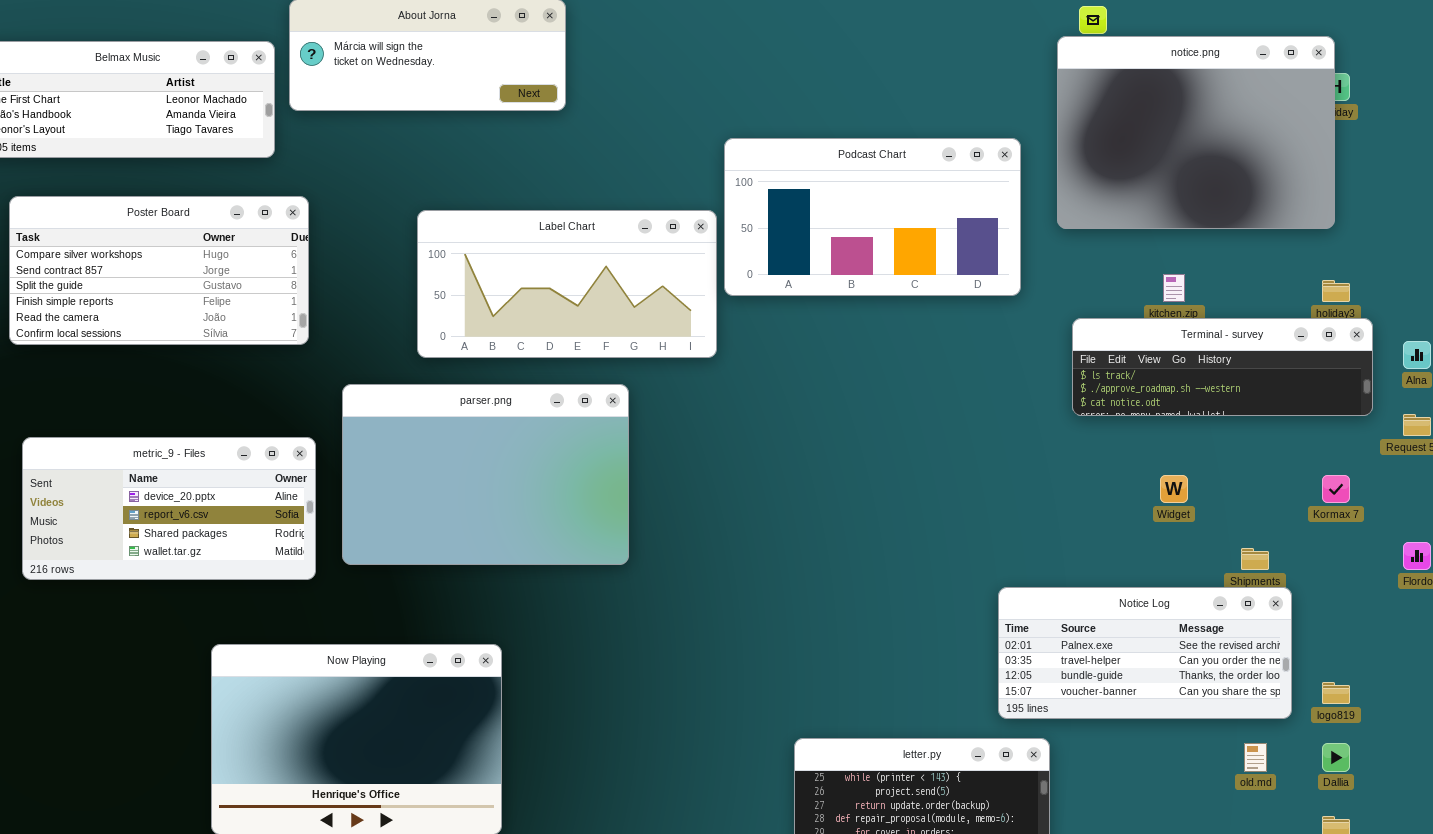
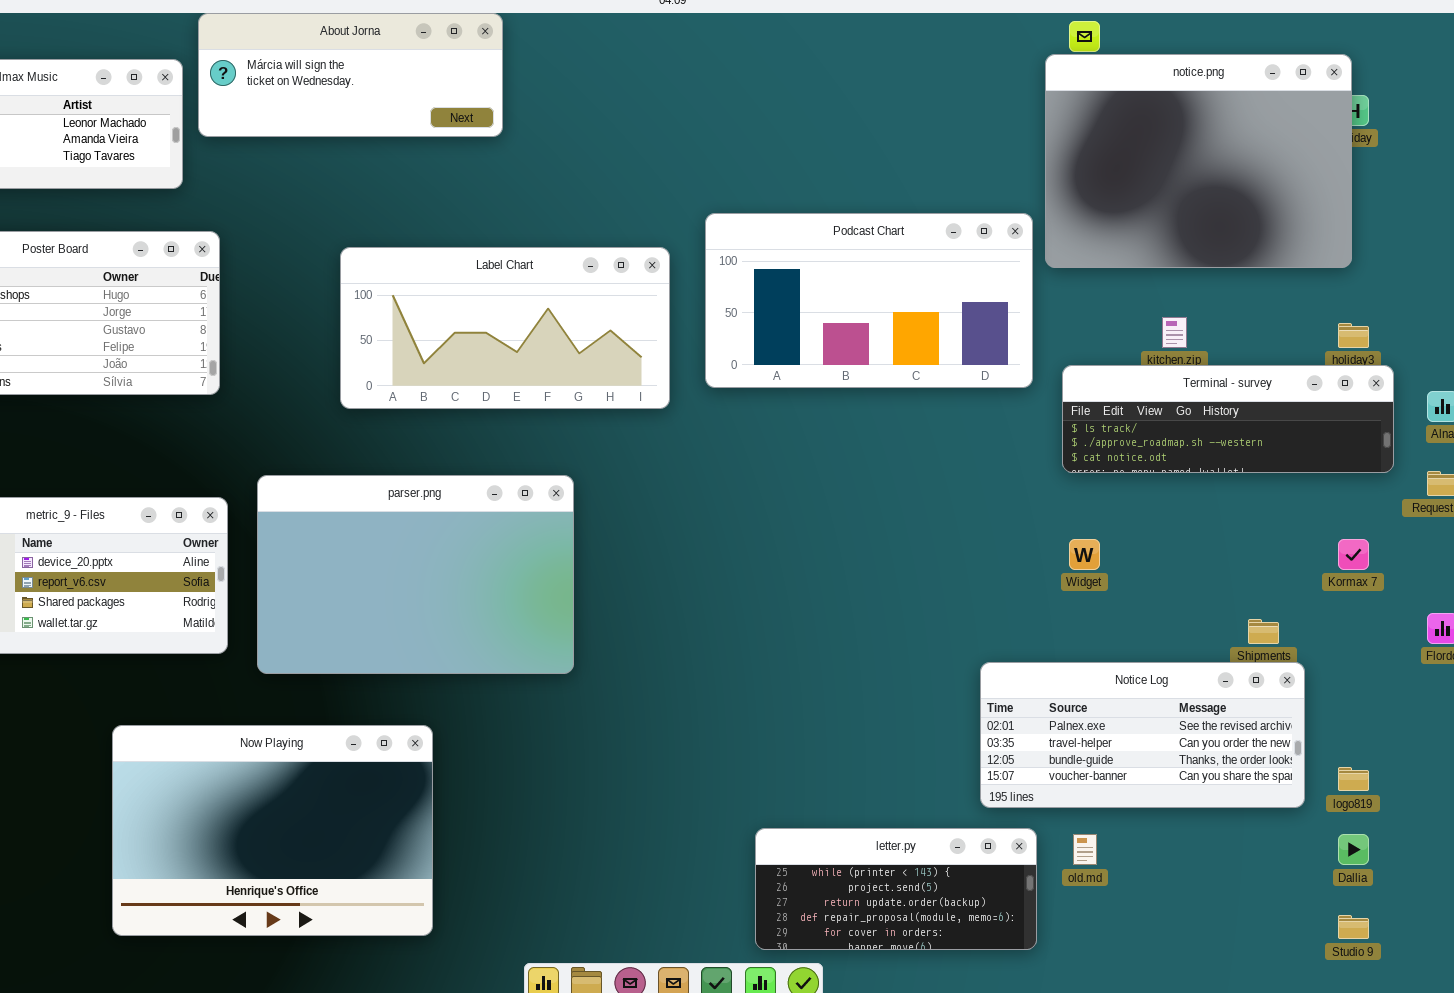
Podcast Chart: [724,138,1021,296] -> [705,213,1033,388], moved
parser.png: [342,384,629,565] -> [257,475,574,674], moved
Widget: [1160,475,1188,503] -> [1069,539,1100,570], moved
old.md: [1244,743,1267,772] -> [1073,834,1097,865], moved

